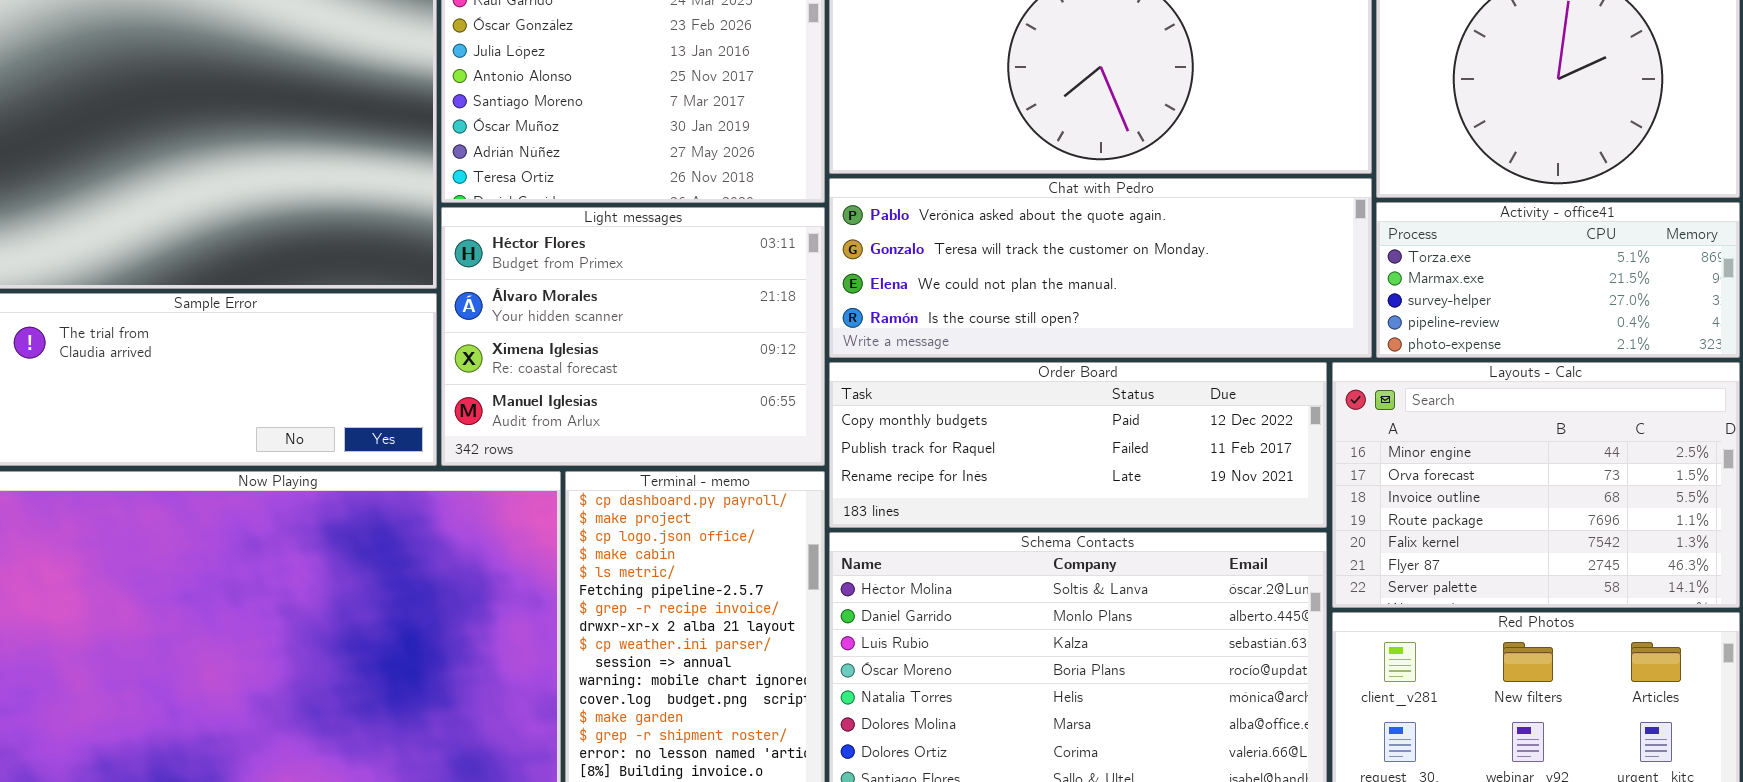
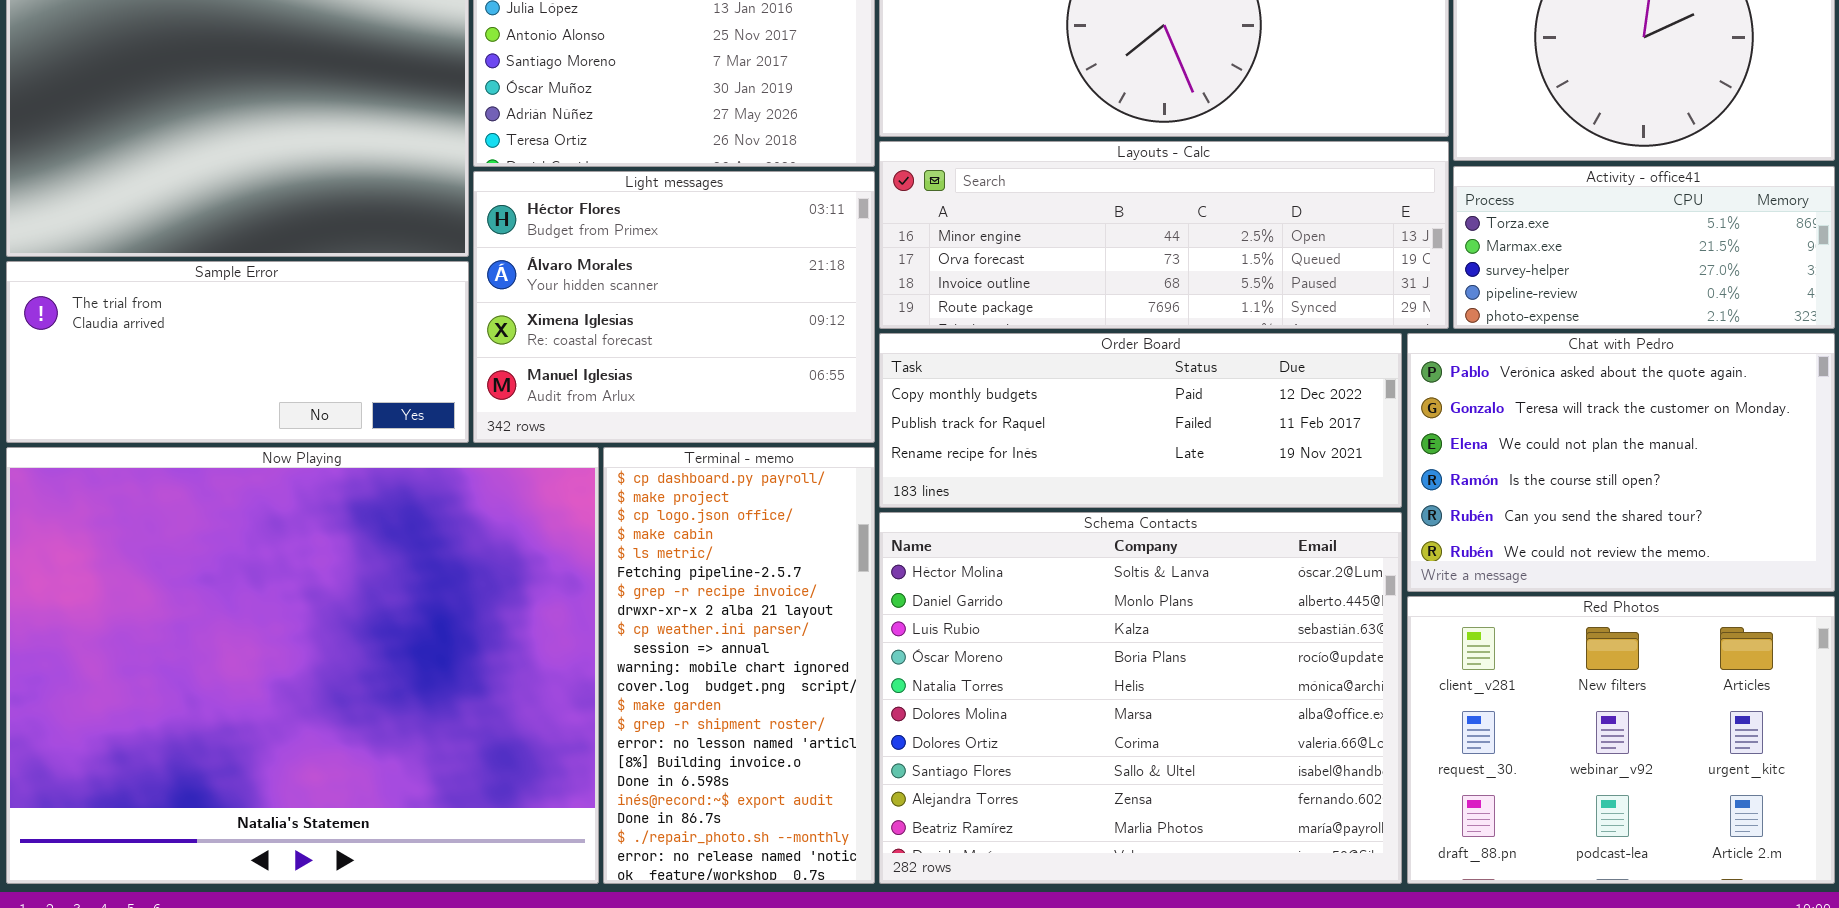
Chat with Pedro: [829,178,1372,358] -> [1407,333,1835,592], moved, resized
Layouts - Calc: [1332,362,1740,608] -> [879,141,1449,329], moved, resized

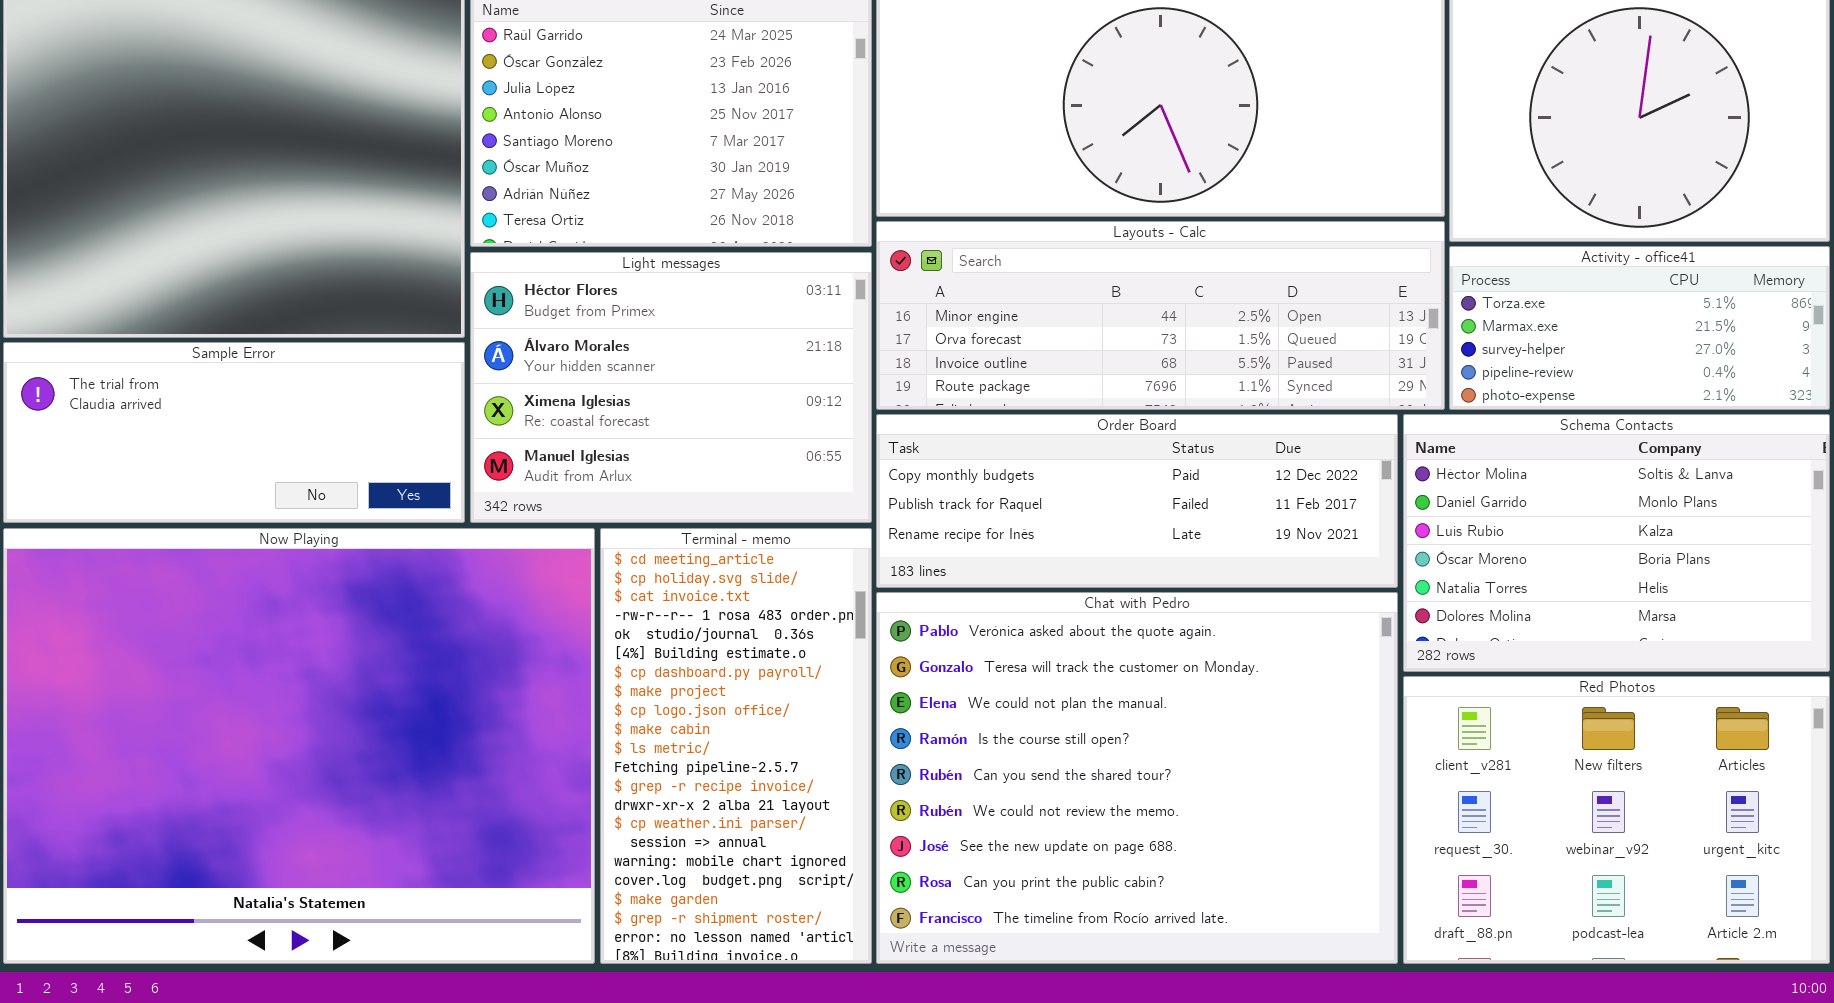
Chat with Pedro: [1407,333,1835,592] -> [876,592,1398,964], moved, resized
Terminal - memo: [603,447,875,884] -> [600,528,872,964], scrolled up 6 rows
Schema Contacts: [879,512,1402,884] -> [1403,414,1830,672], moved, resized

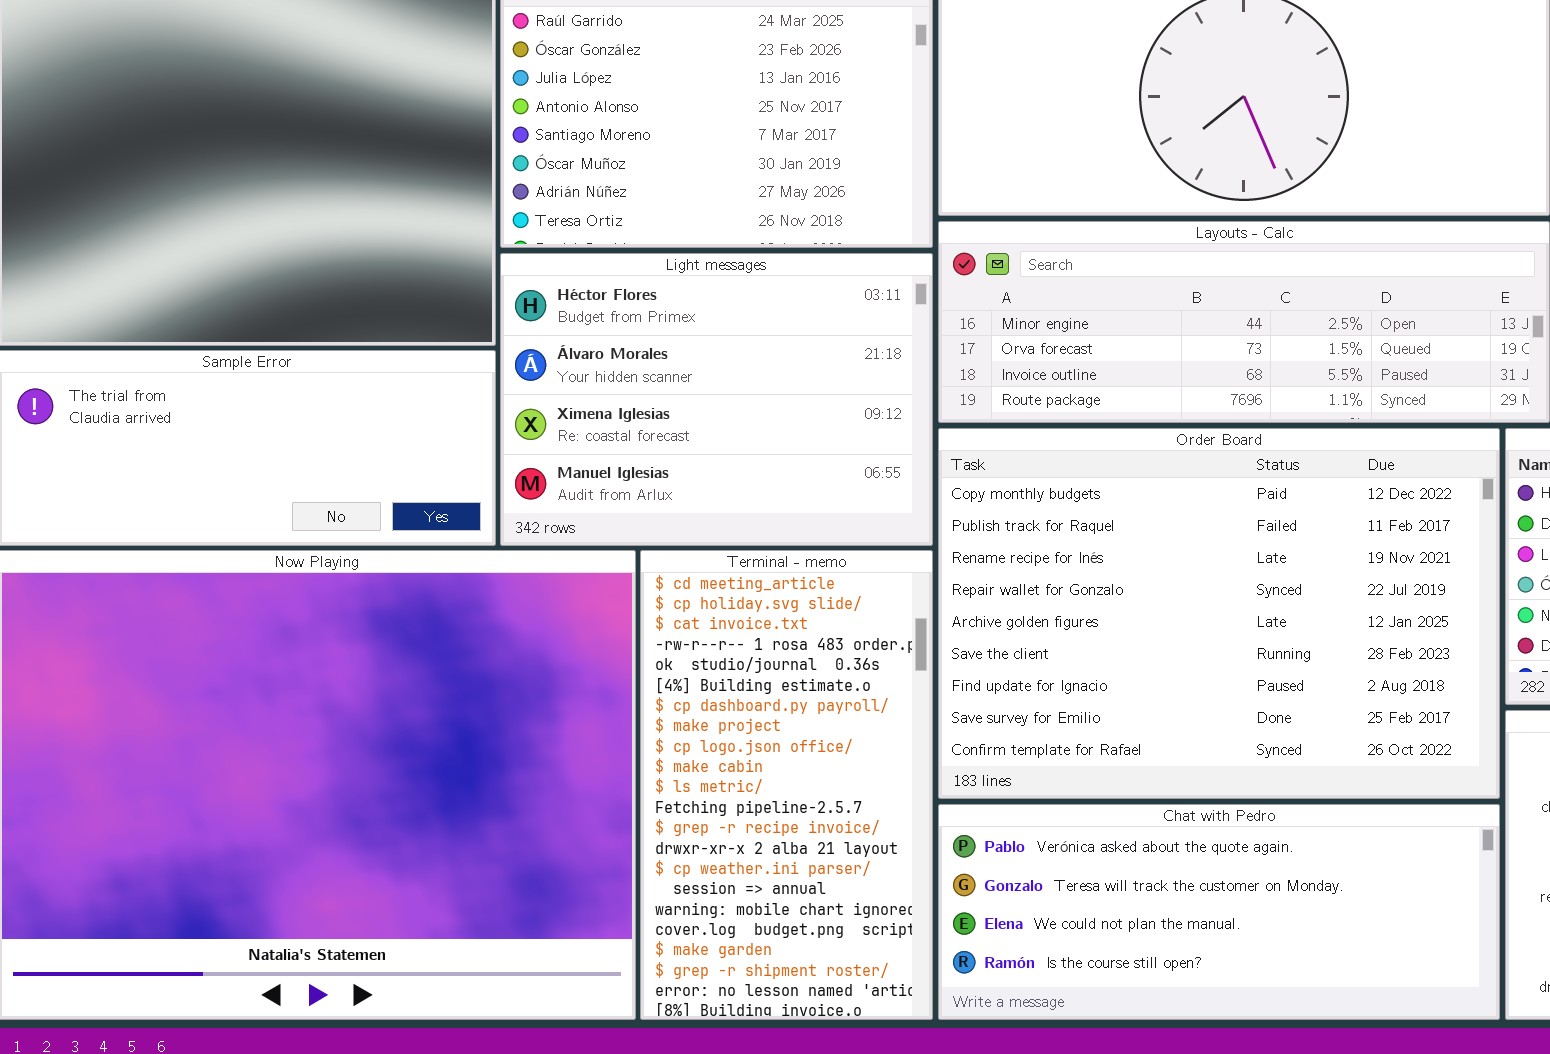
Order Board: [876,414,1398,588] -> [938,428,1500,799], resized
Chat with Pedro: [876,592,1398,964] -> [938,804,1500,1020], resized

